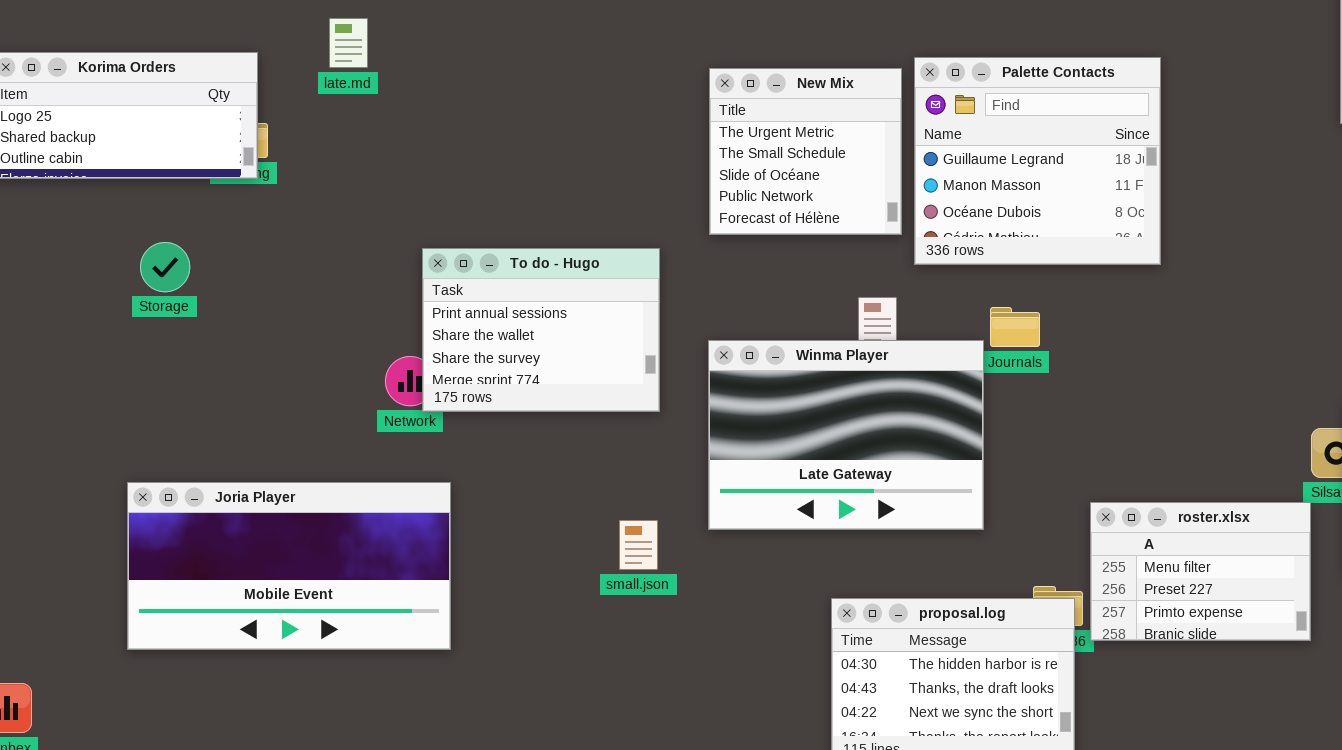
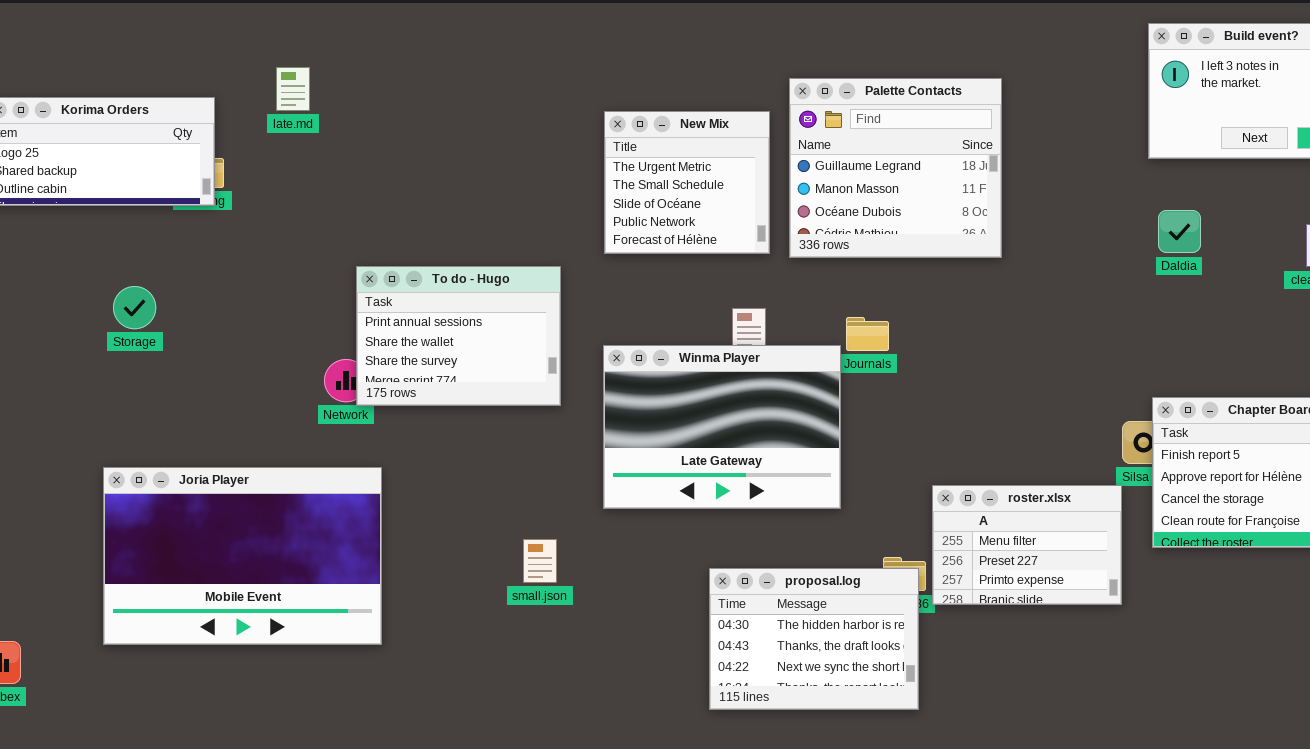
Palette Contacts: [914,57,1161,265] -> [789,78,1002,258], moved
Storage: [140,242,190,292] -> [113,286,156,329], moved
Joria Player: [127,482,451,650] -> [103,467,382,645], resized
small.json: [619,520,658,570] -> [523,539,557,583], moved

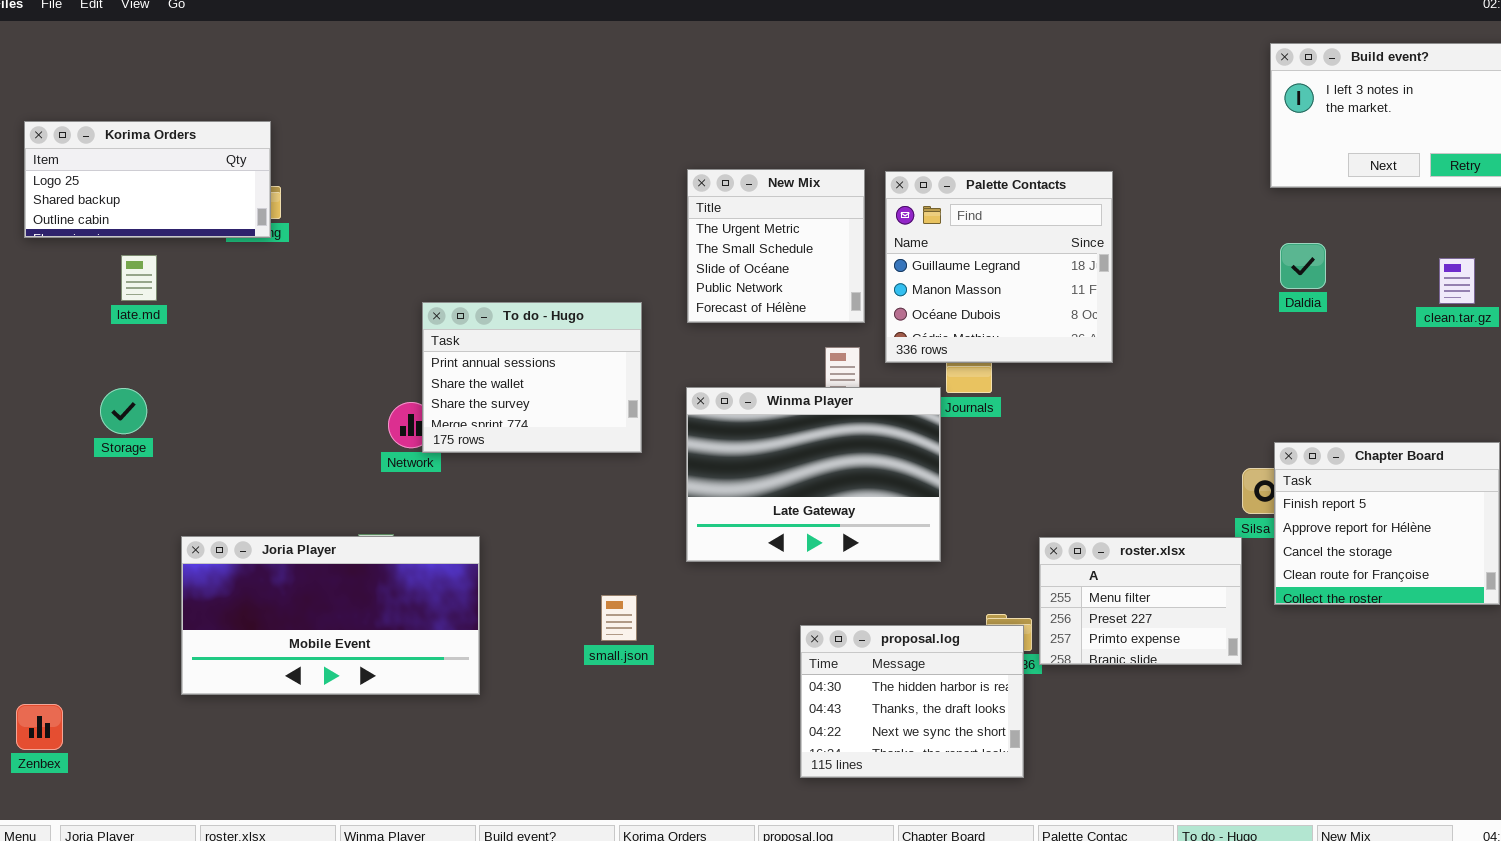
late.md: [276,67,310,111] -> [121,255,157,301], moved
Palette Contacts: [789,78,1002,258] -> [885,171,1113,363], moved
New Mix: [604,111,770,254] -> [687,169,865,323], moved
Storage: [113,286,156,329] -> [100,388,147,434], moved
Joria Player: [103,467,382,645] -> [181,536,480,695], moved, resized

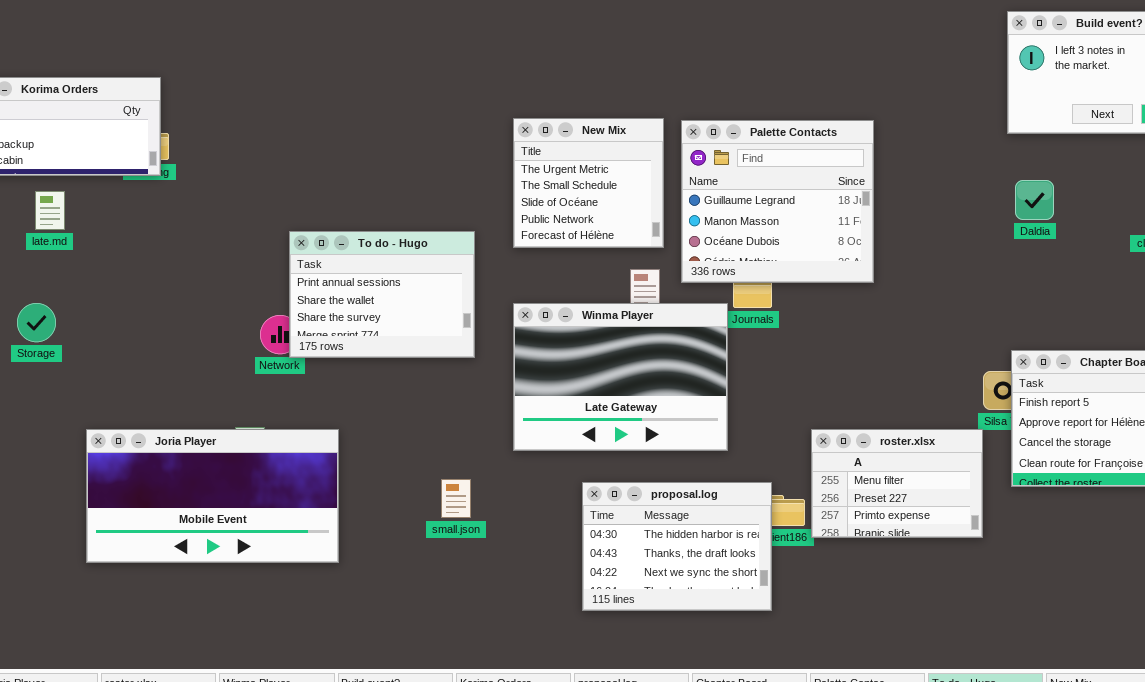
proposal.log: [800,625,1024,778] -> [582,482,772,611], moved

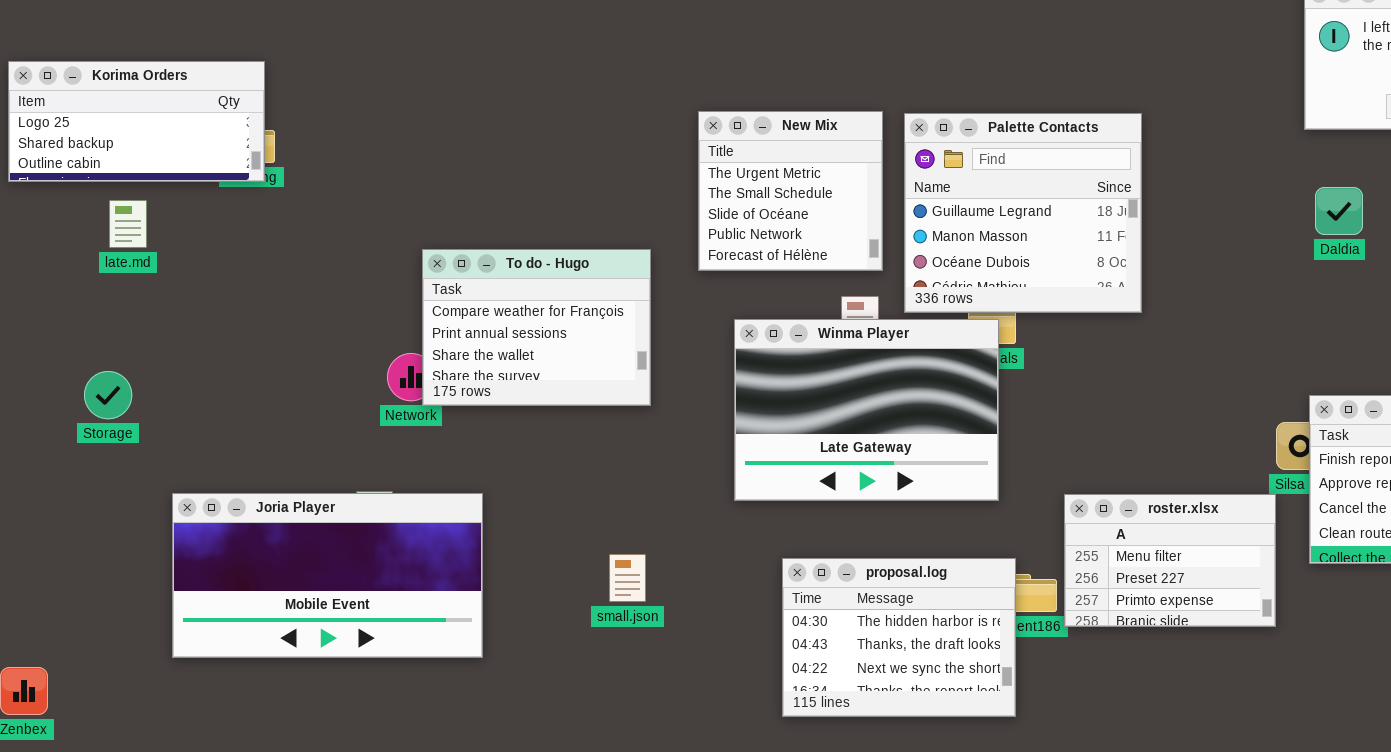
To do - Hugo: [289,231,475,358] -> [422,249,651,406], scrolled up 1 row
Winma Player: [513,303,728,451] -> [734,319,999,501], moved
Storage: [17,303,56,342] -> [84,371,132,419], moved

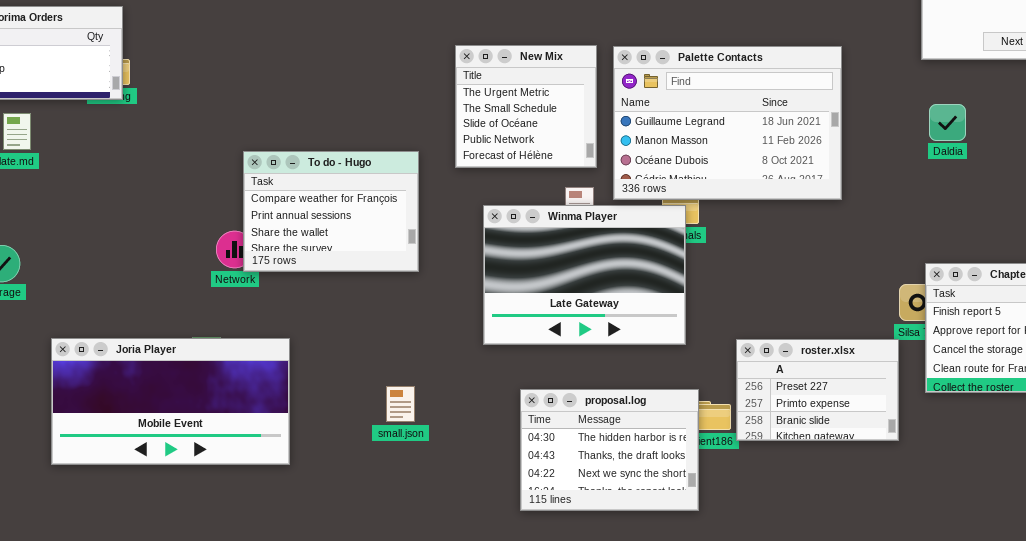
Palette Contacts: [904,113,1142,313] -> [613,46,842,200], resized
roster.xlsx: [1064,494,1276,627] -> [736,339,899,441], scrolled down 1 row

